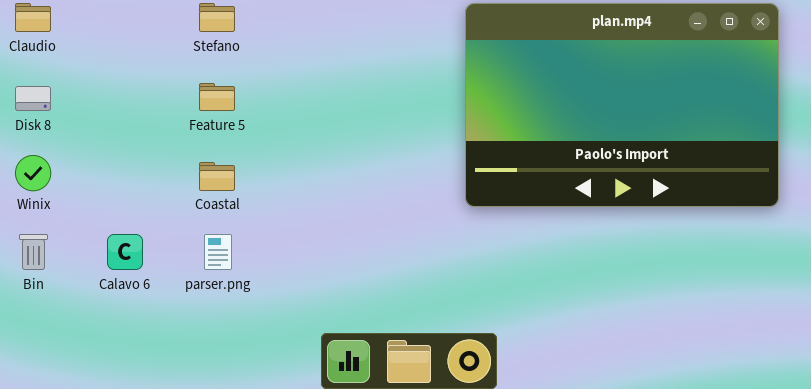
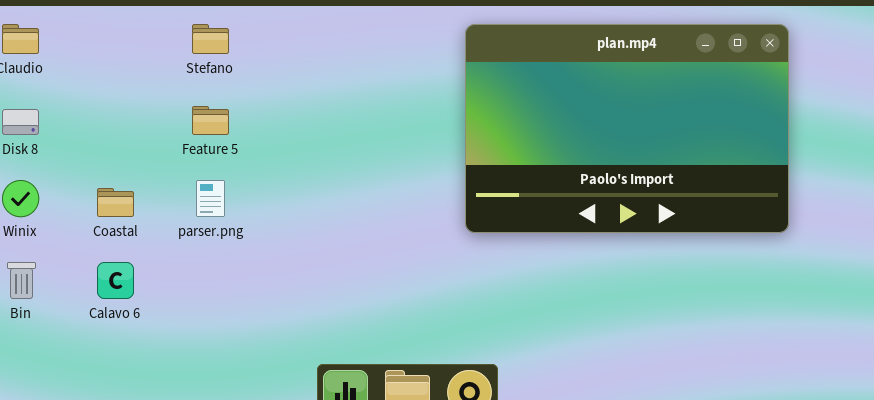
Coastal: [199,162,235,191] -> [97,188,134,217], moved
parser.png: [204,234,232,270] -> [196,180,225,217], moved

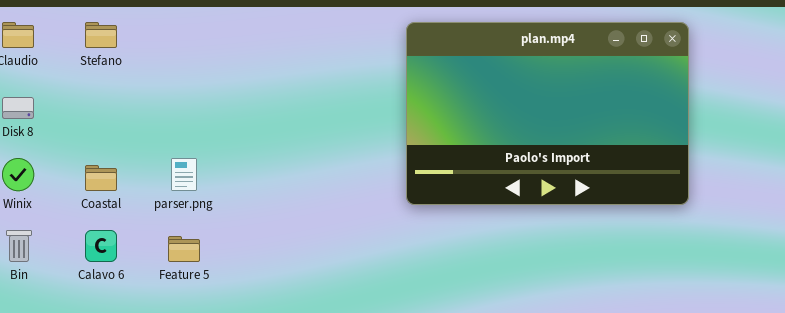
Stefano: [192,24,229,54] -> [85,22,117,48], moved
Feature 5: [192,106,229,135] -> [168,236,200,262], moved

